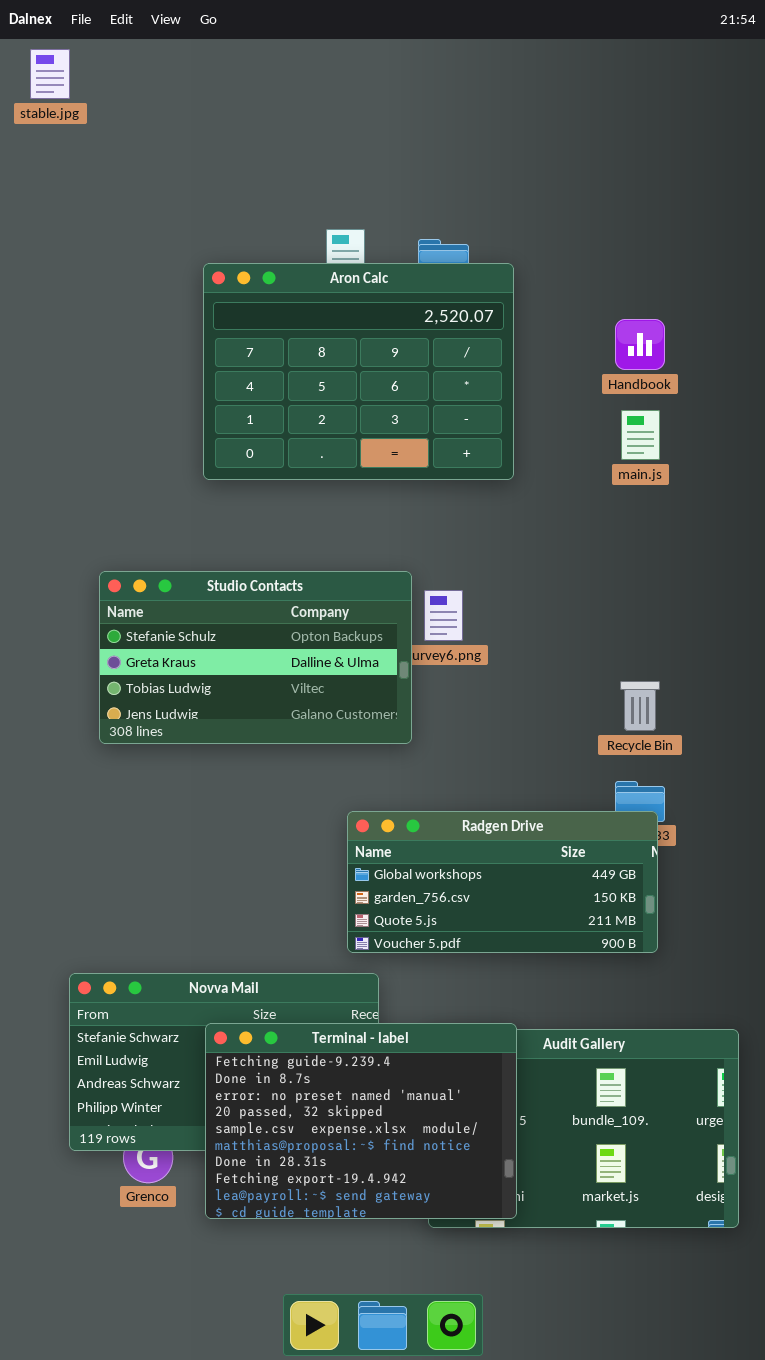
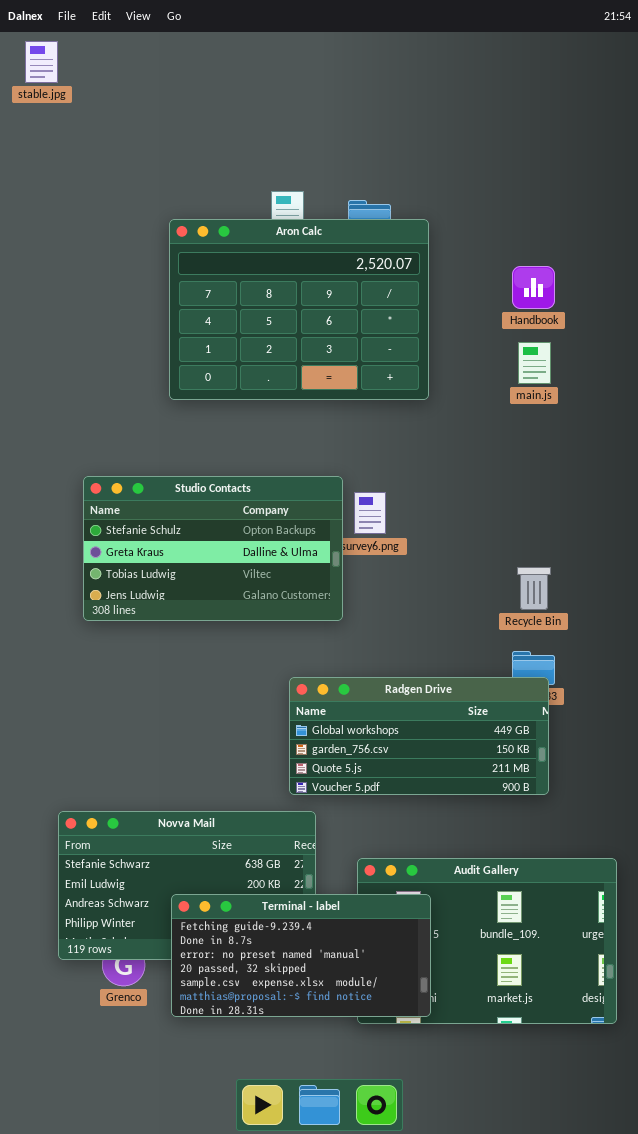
Terminal - label: [205,1023,517,1219] -> [171,894,431,1017], resized

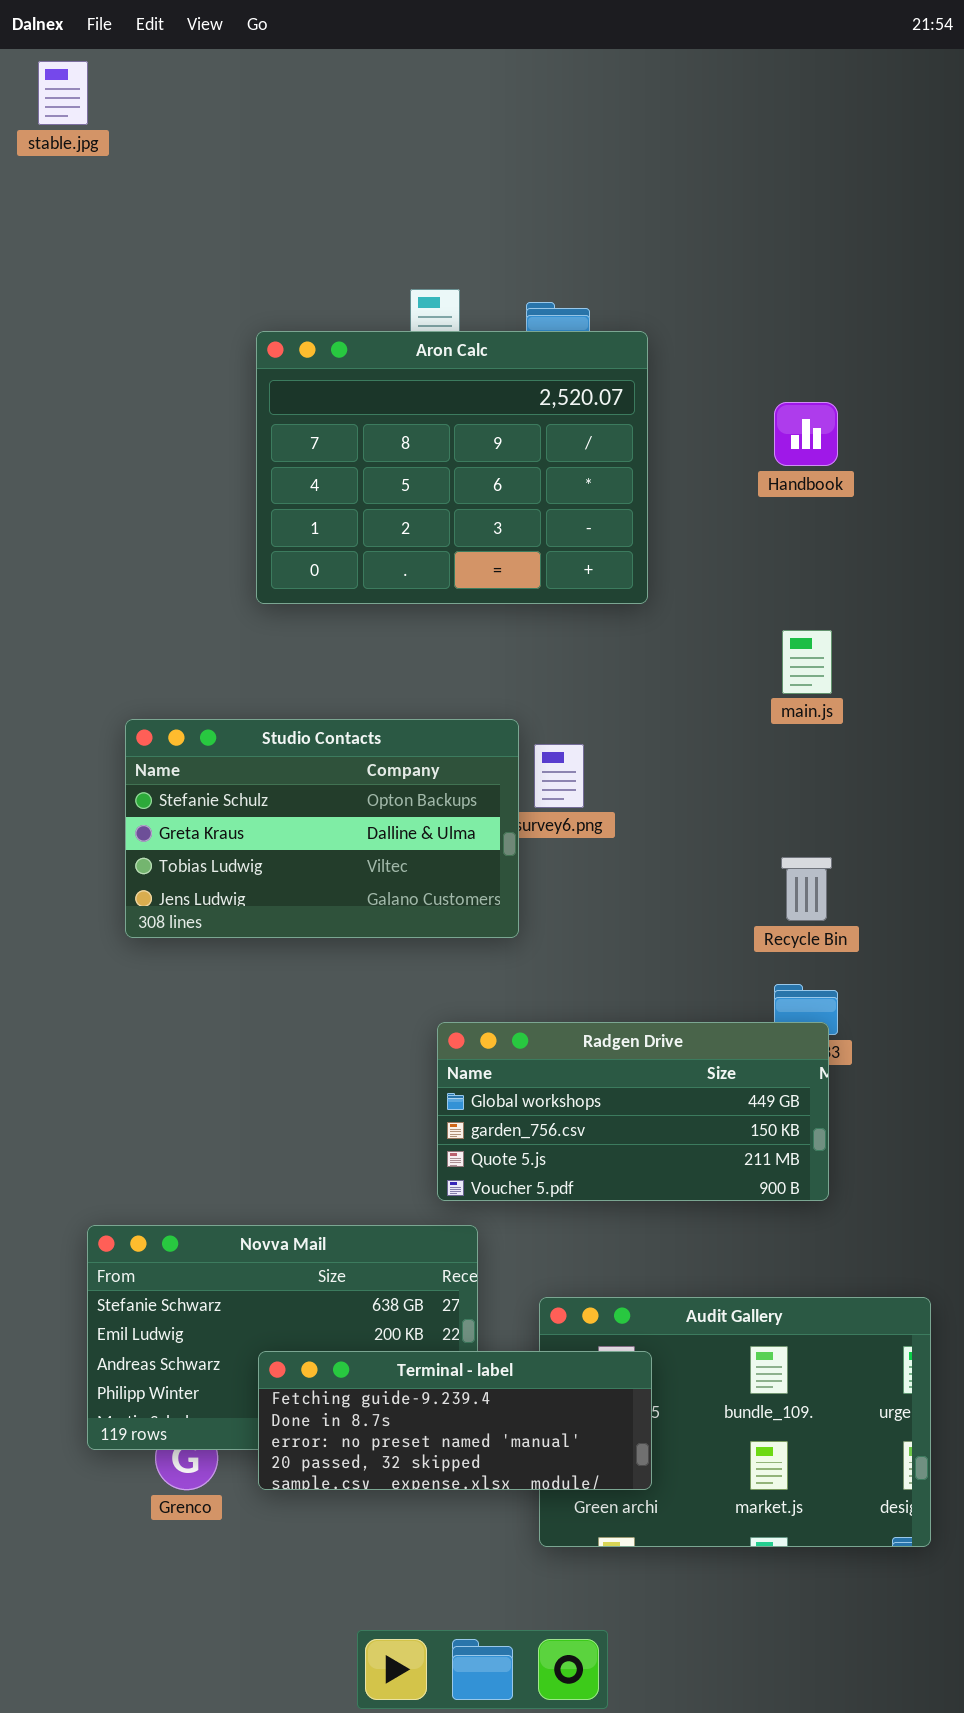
main.js: [518,342,551,384] -> [782,630,832,694], moved
Terminal - label: [171,894,431,1017] -> [258,1351,652,1490], resized

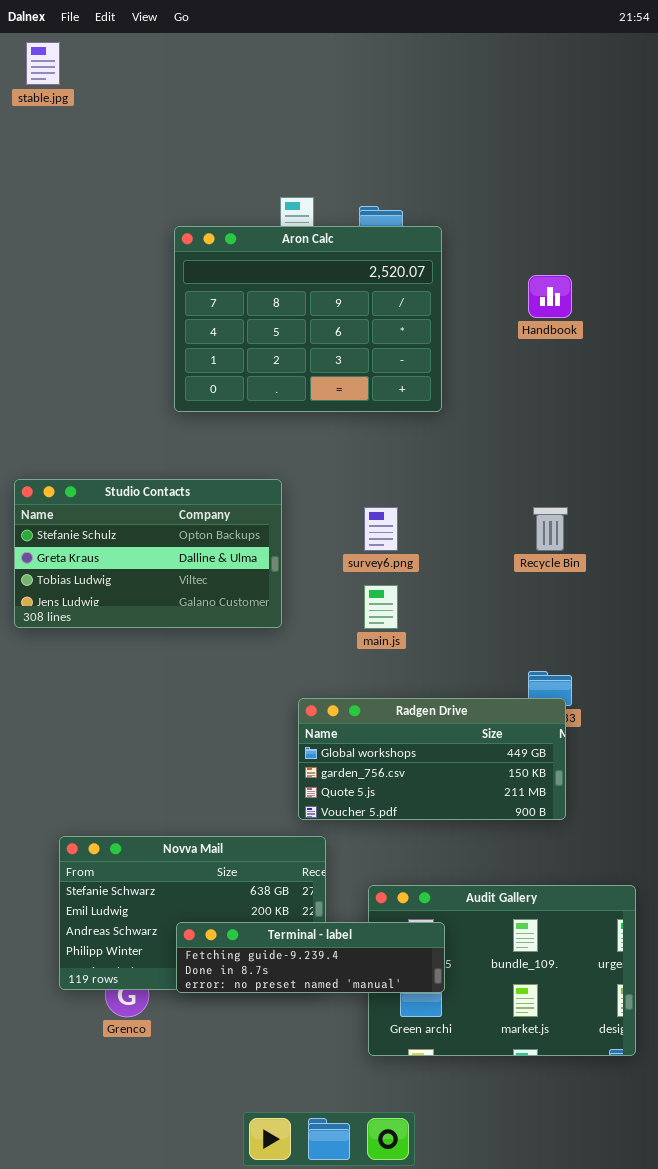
main.js: [782,630,832,694] -> [364,585,398,629], moved
Studio Contacts: [125,719,519,938] -> [14,479,282,628], moved
Recycle Bin: [781,857,832,921] -> [533,507,568,551], moved
Terminal - label: [258,1351,652,1490] -> [176,922,445,993], resized

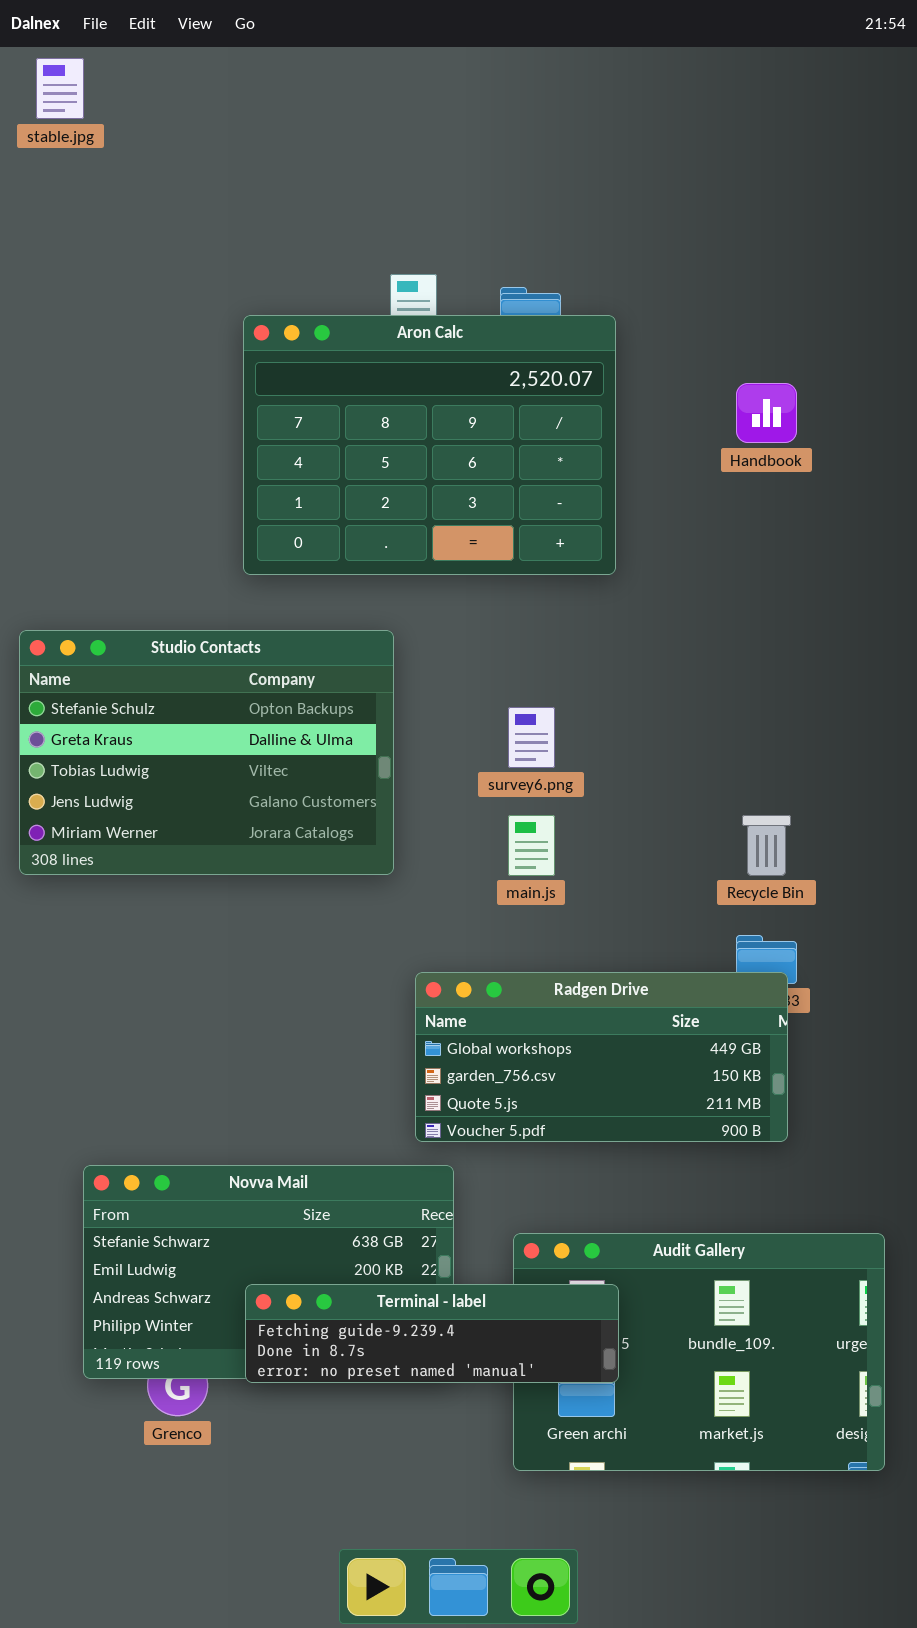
Studio Contacts: [14,479,282,628] -> [19,630,394,875], resized
Recycle Bin: [533,507,568,551] -> [742,815,791,876], moved

